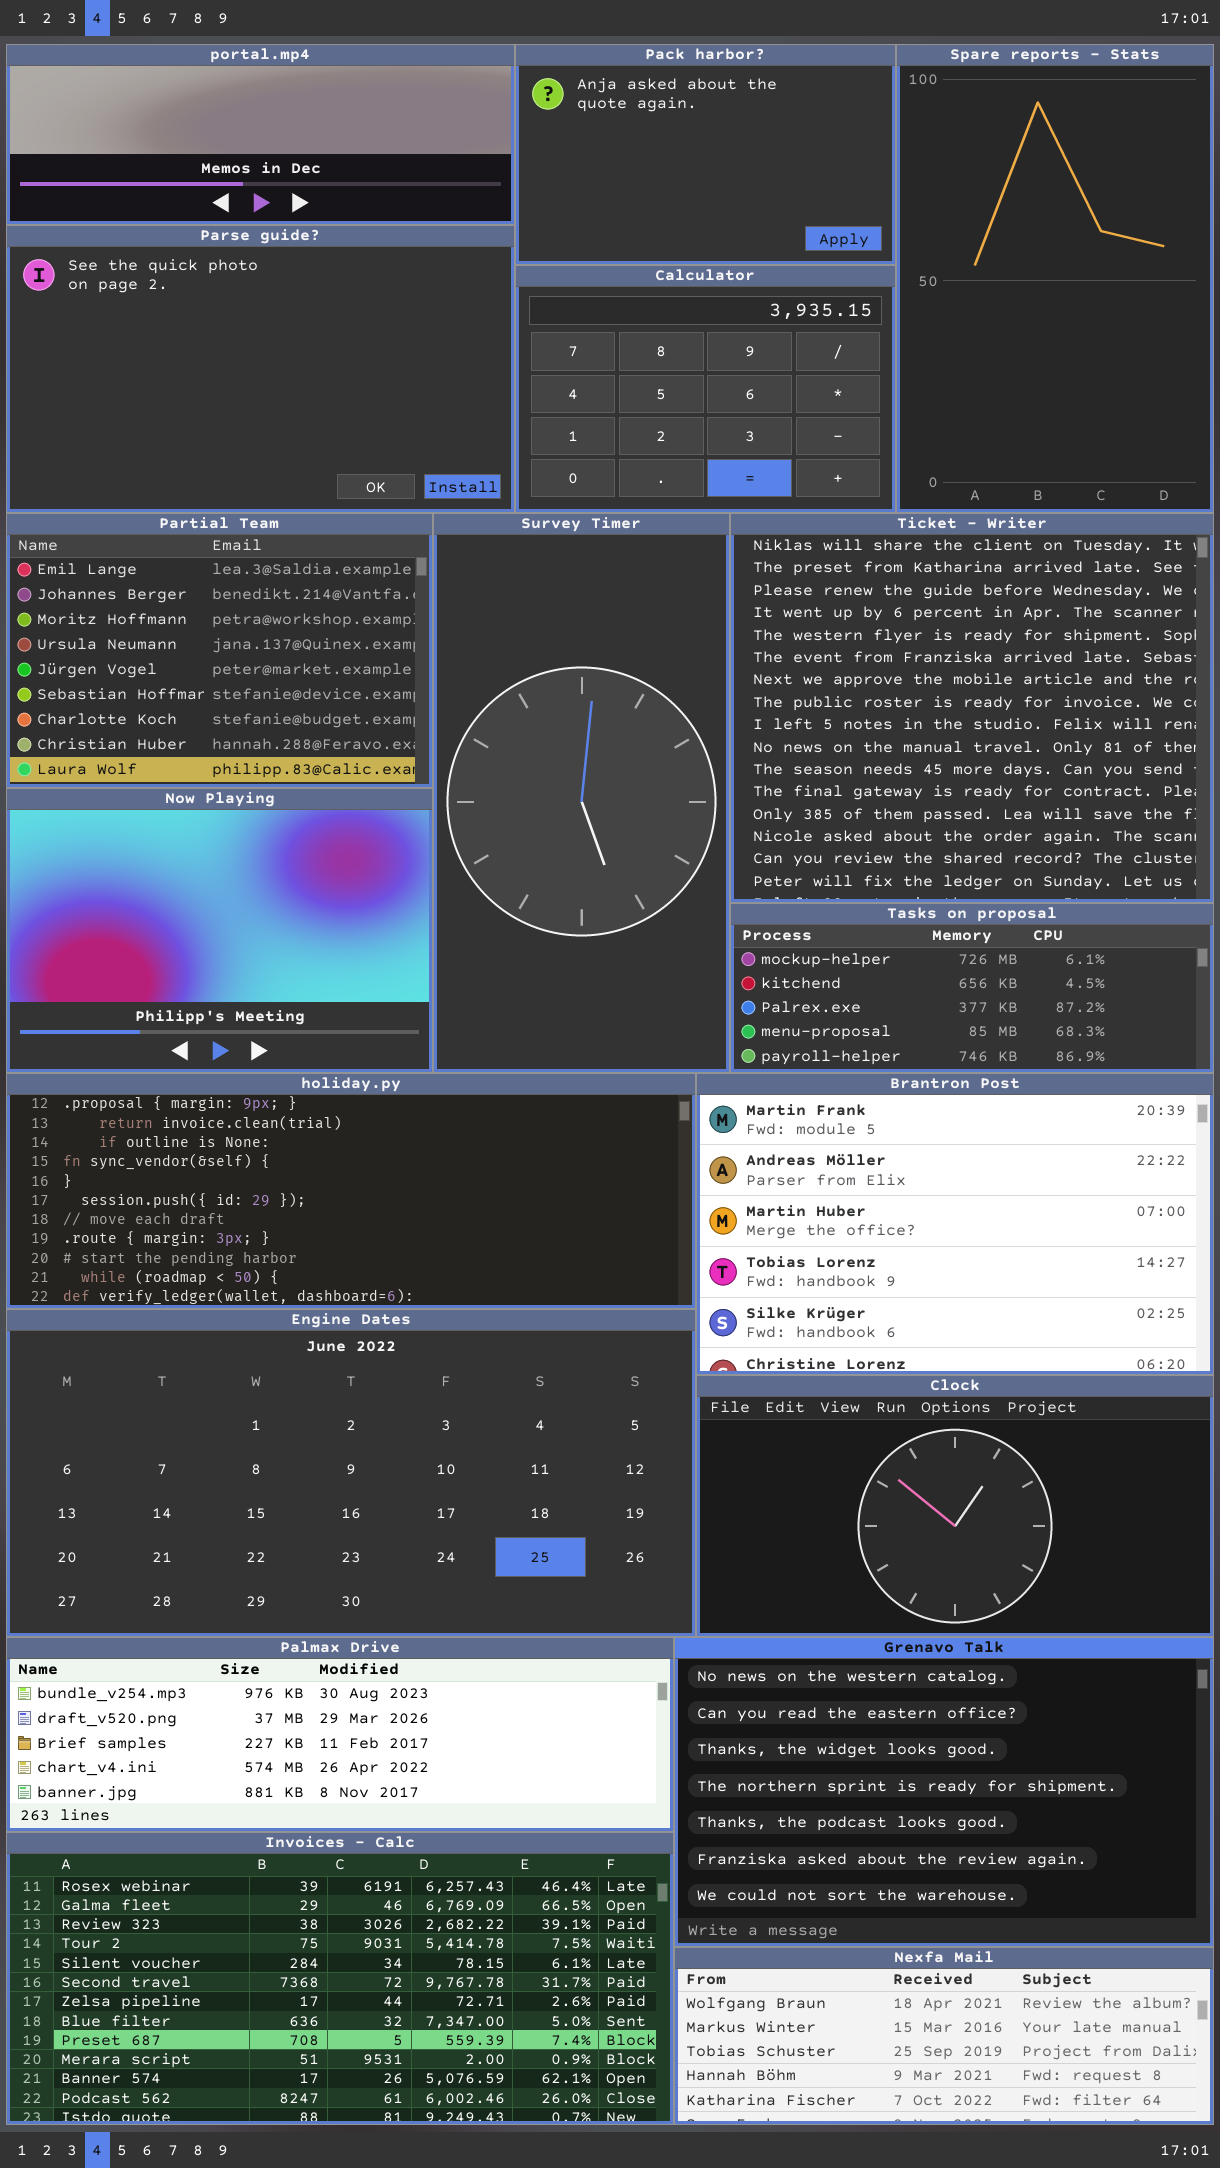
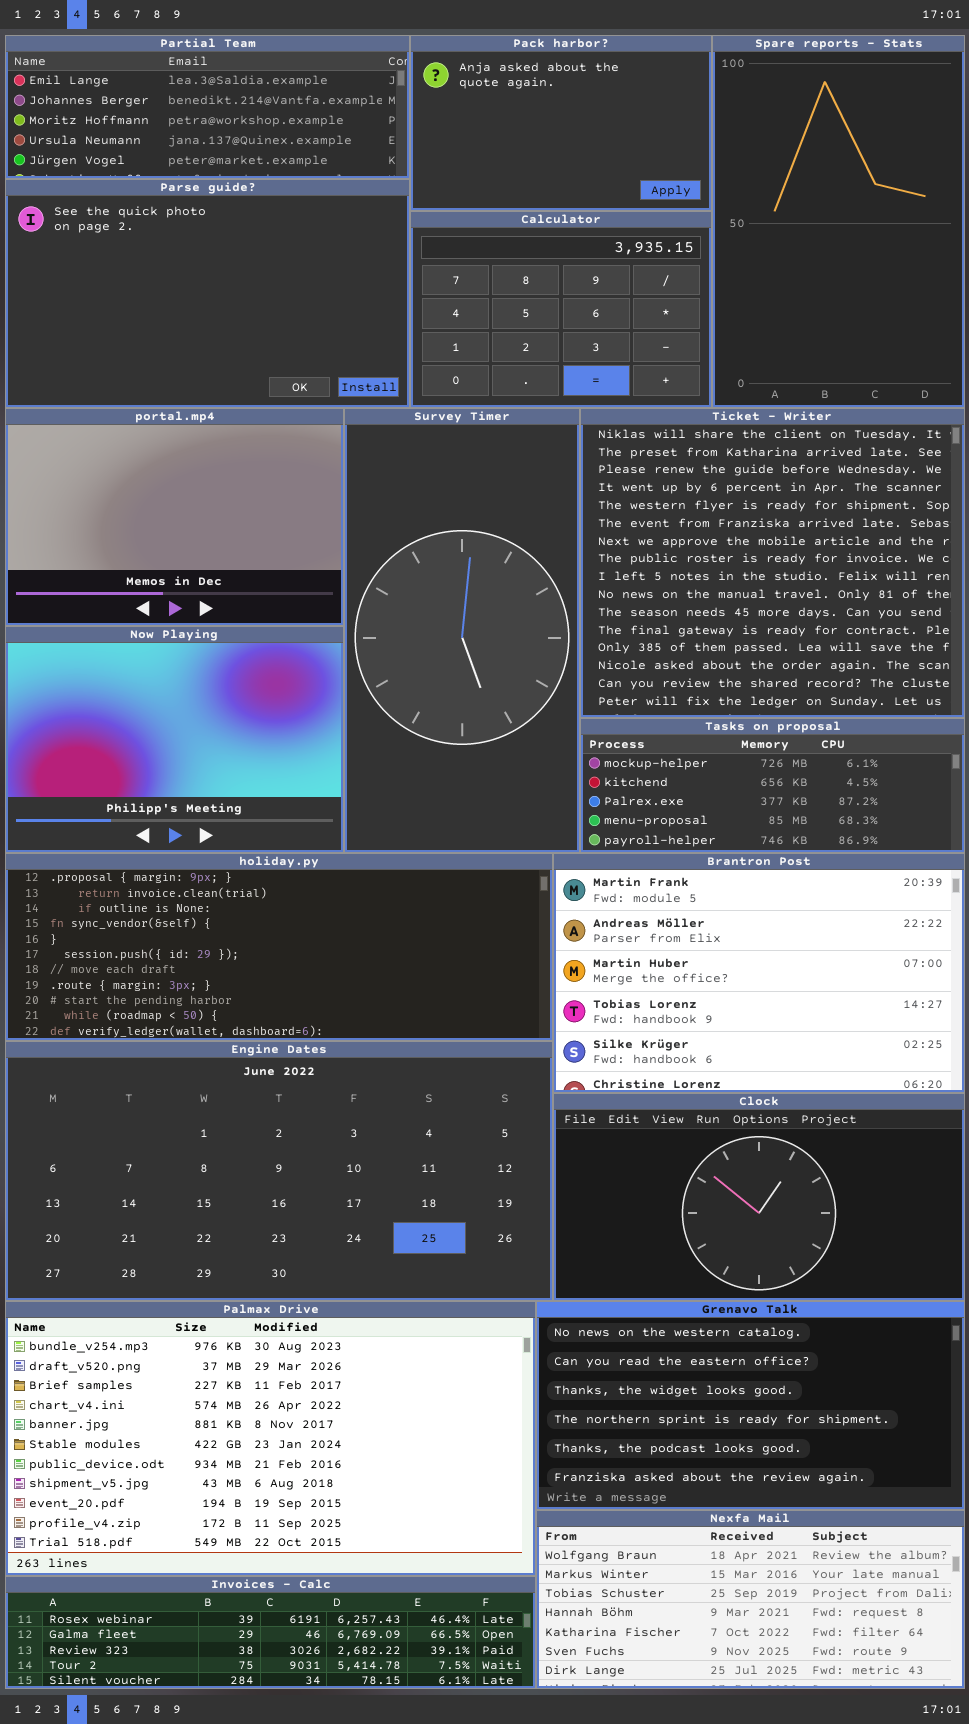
portal.mp4: [6,44,515,225] -> [5,408,344,626], moved, resized
Partial Team: [6,513,433,788] -> [5,35,410,179], moved, resized
Palmax Drive: [6,1637,674,1832] -> [5,1301,536,1576], resized
Grenavo Talk: [674,1637,1214,1947] -> [536,1301,965,1510], resized
Invoices - Calc: [6,1832,674,2125] -> [5,1576,536,1689], resized
Nexfa Mail: [674,1947,1214,2125] -> [536,1510,965,1689], resized

